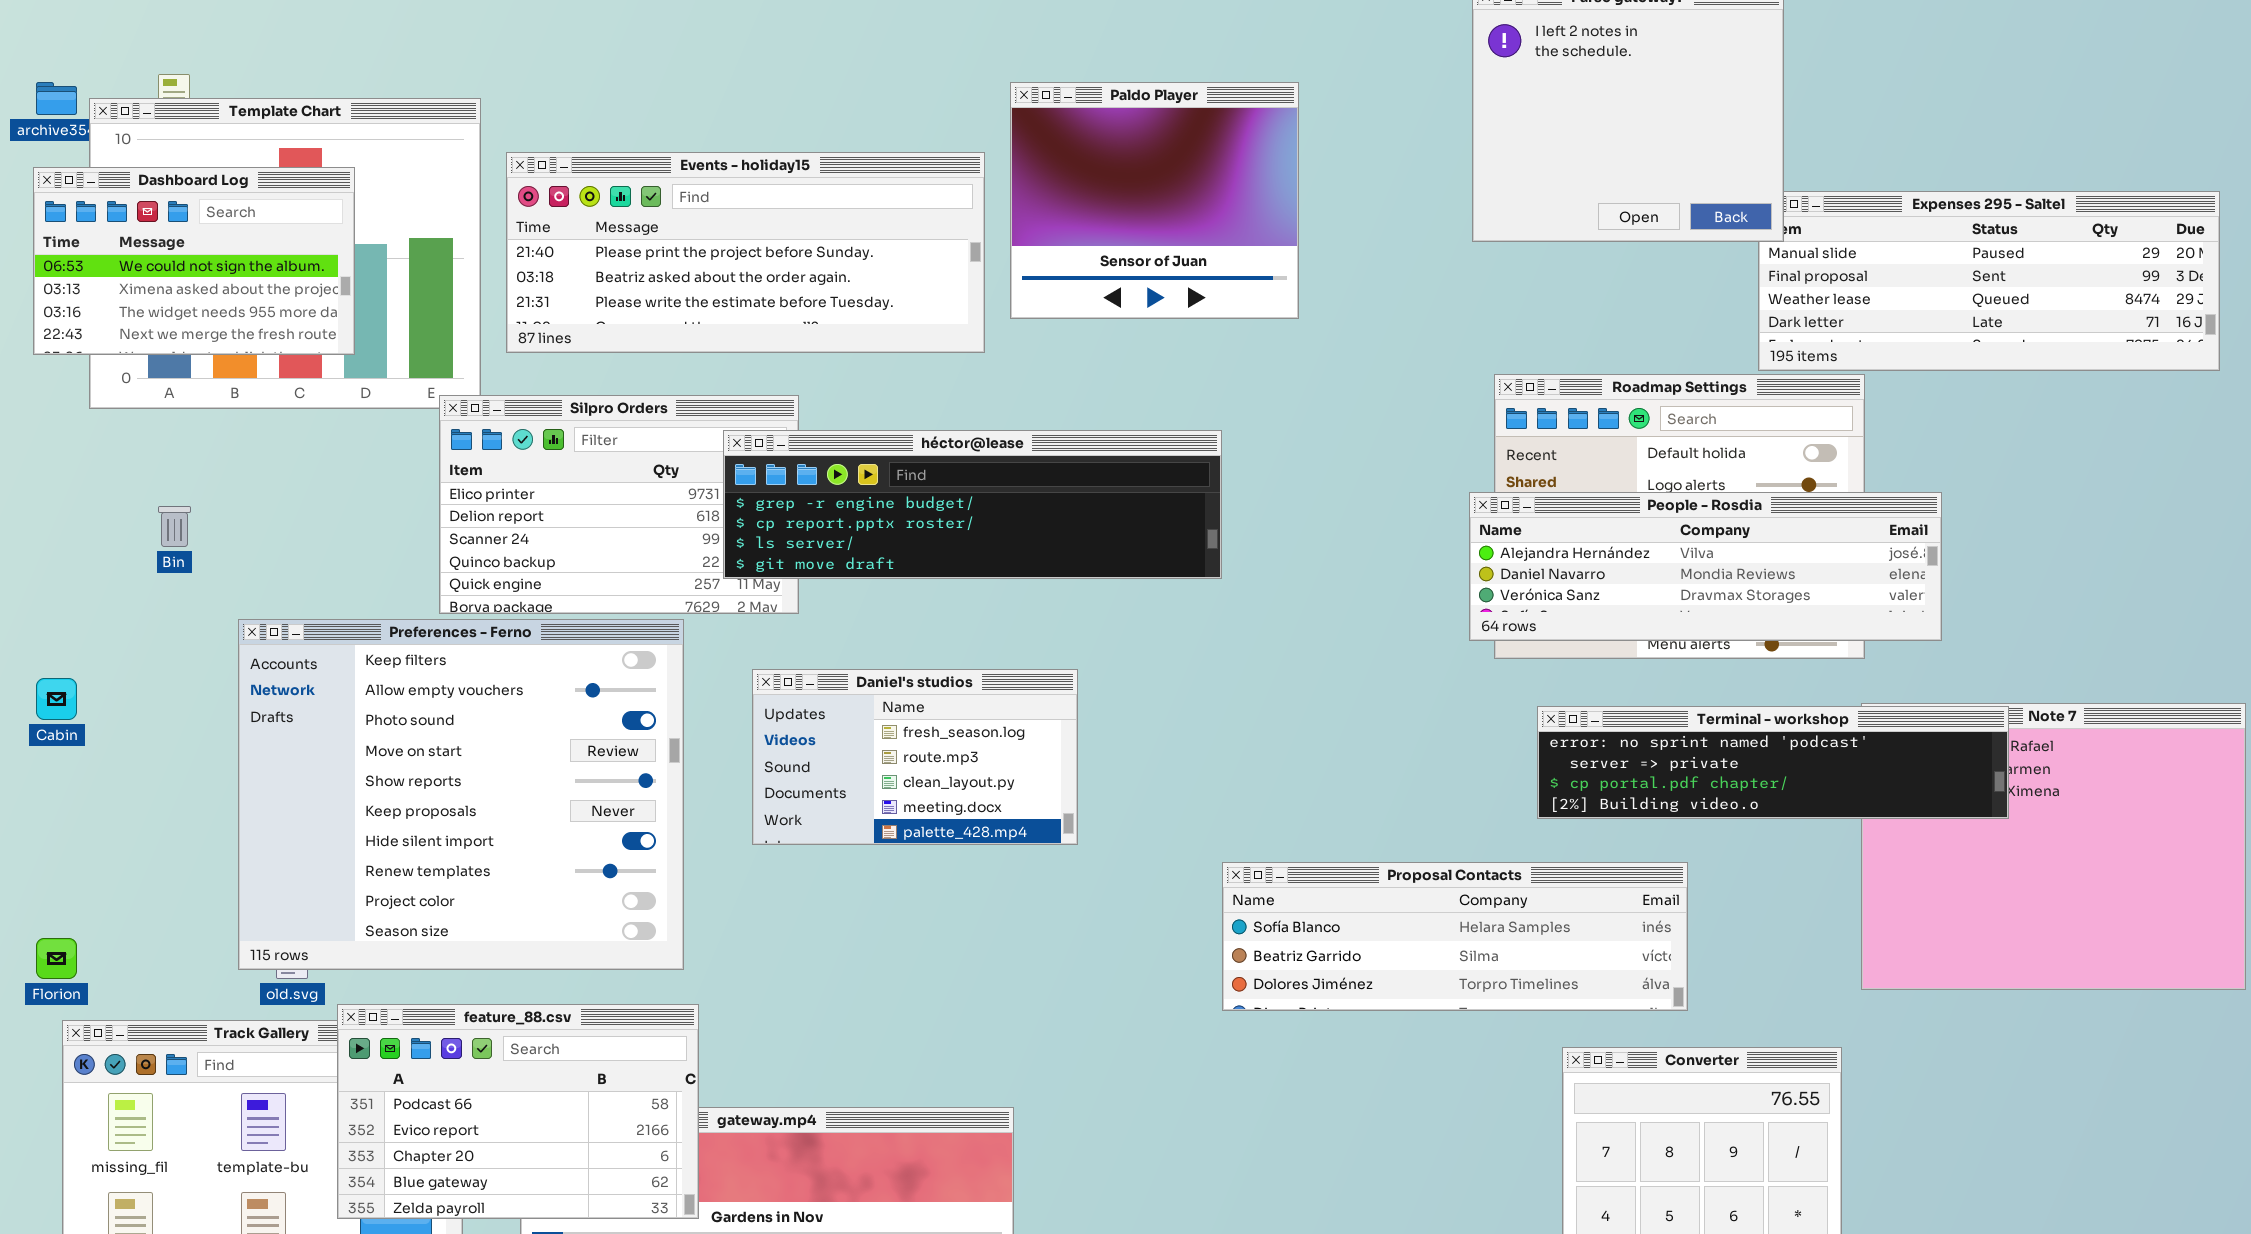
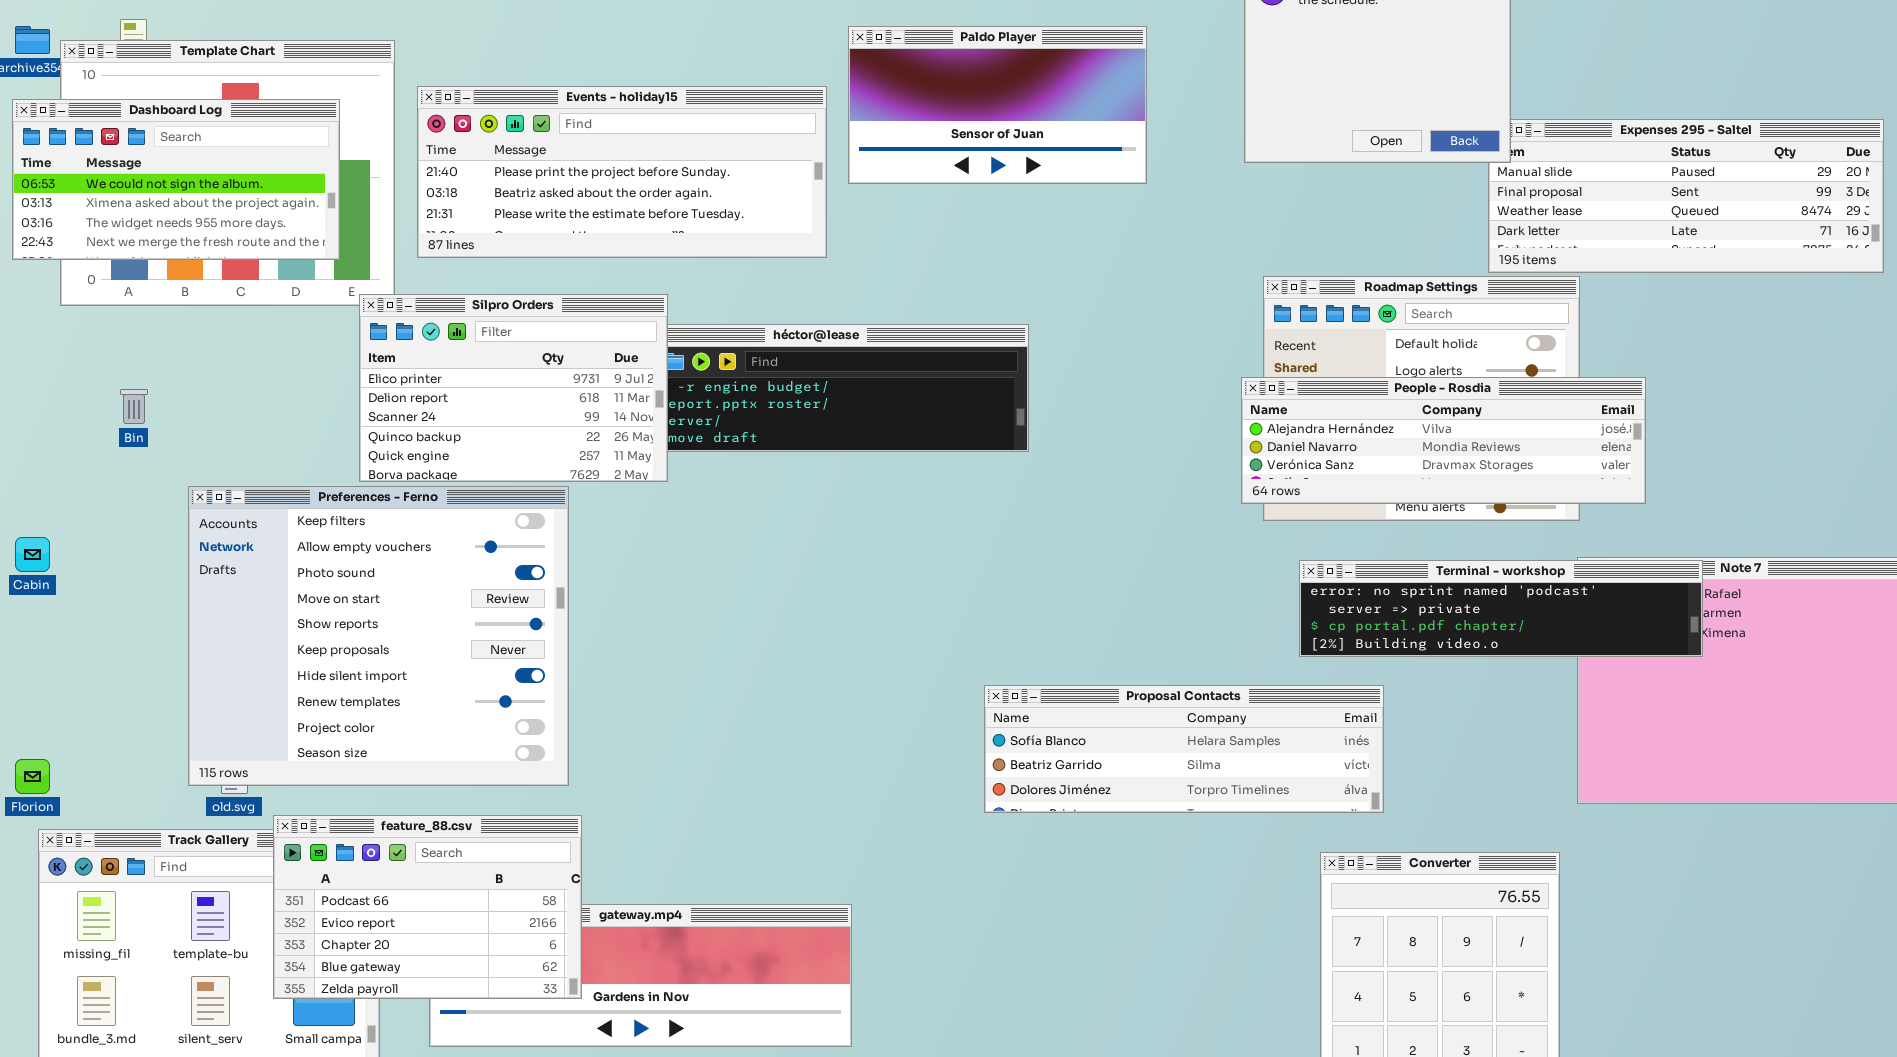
Paldo Player: [1010,82,1299,319] -> [848,26,1147,184], resized
Dashboard Log: [33,167,355,355] -> [12,99,340,260], resized
Silpro Orders: [439,395,799,614] -> [359,294,668,482], raised
Daniel's studios: [752,669,1078,845] -> none, closed
Proposal Contacts: [1222,862,1688,1011] -> [984,685,1384,813], moved

